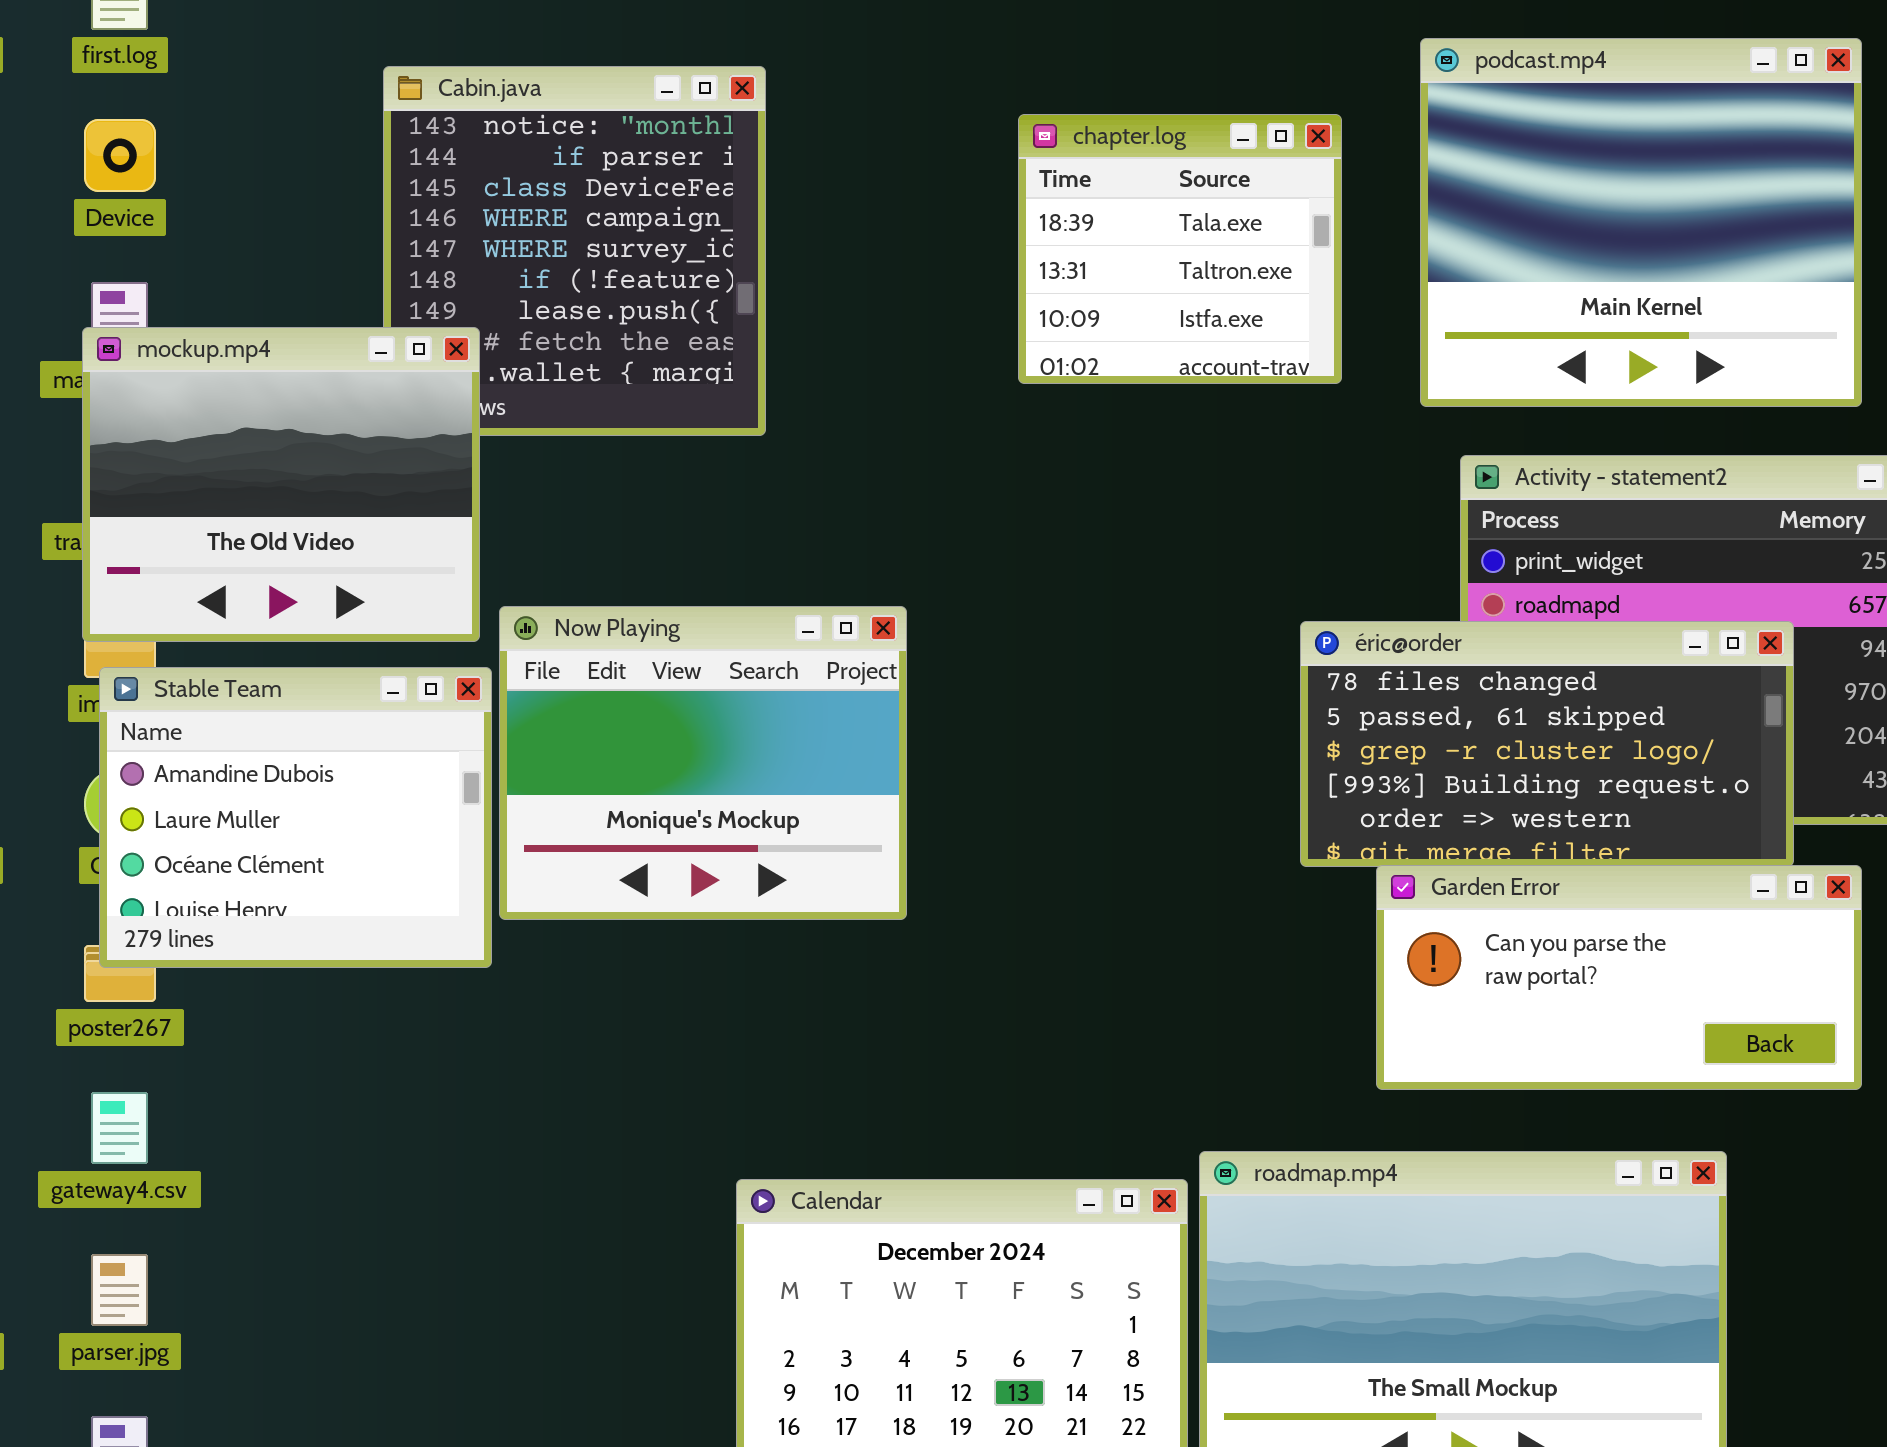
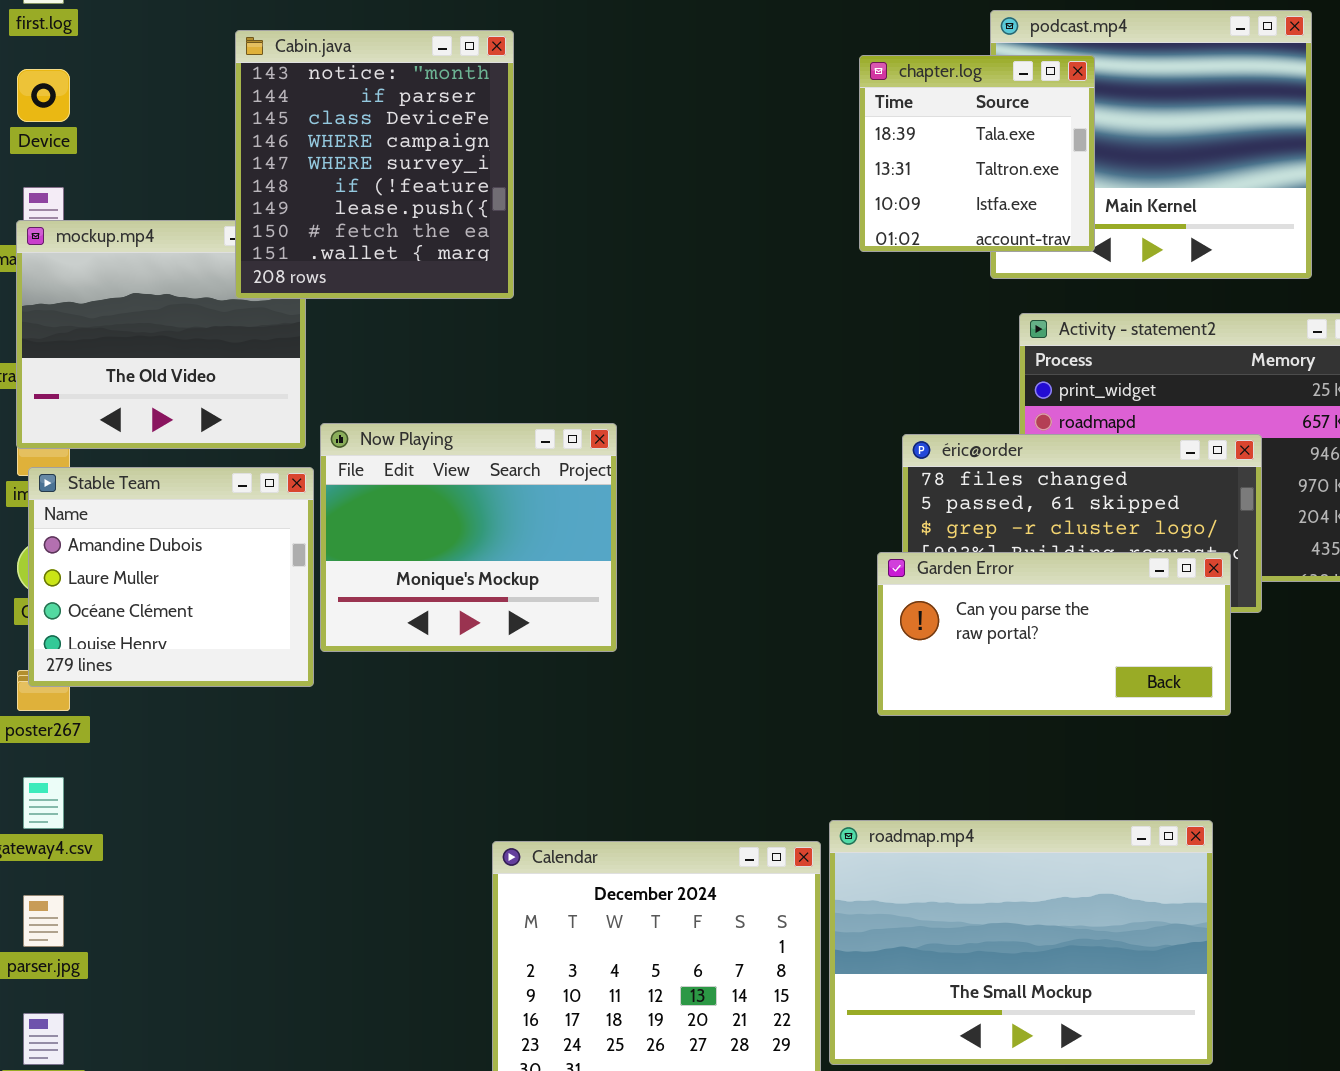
Cabin.java: [383,66,766,436] -> [235,30,514,299], raised
chapter.log: [1018,114,1342,384] -> [859,55,1095,252], moved
Garden Error: [1376,865,1862,1090] -> [877,552,1231,716], moved

